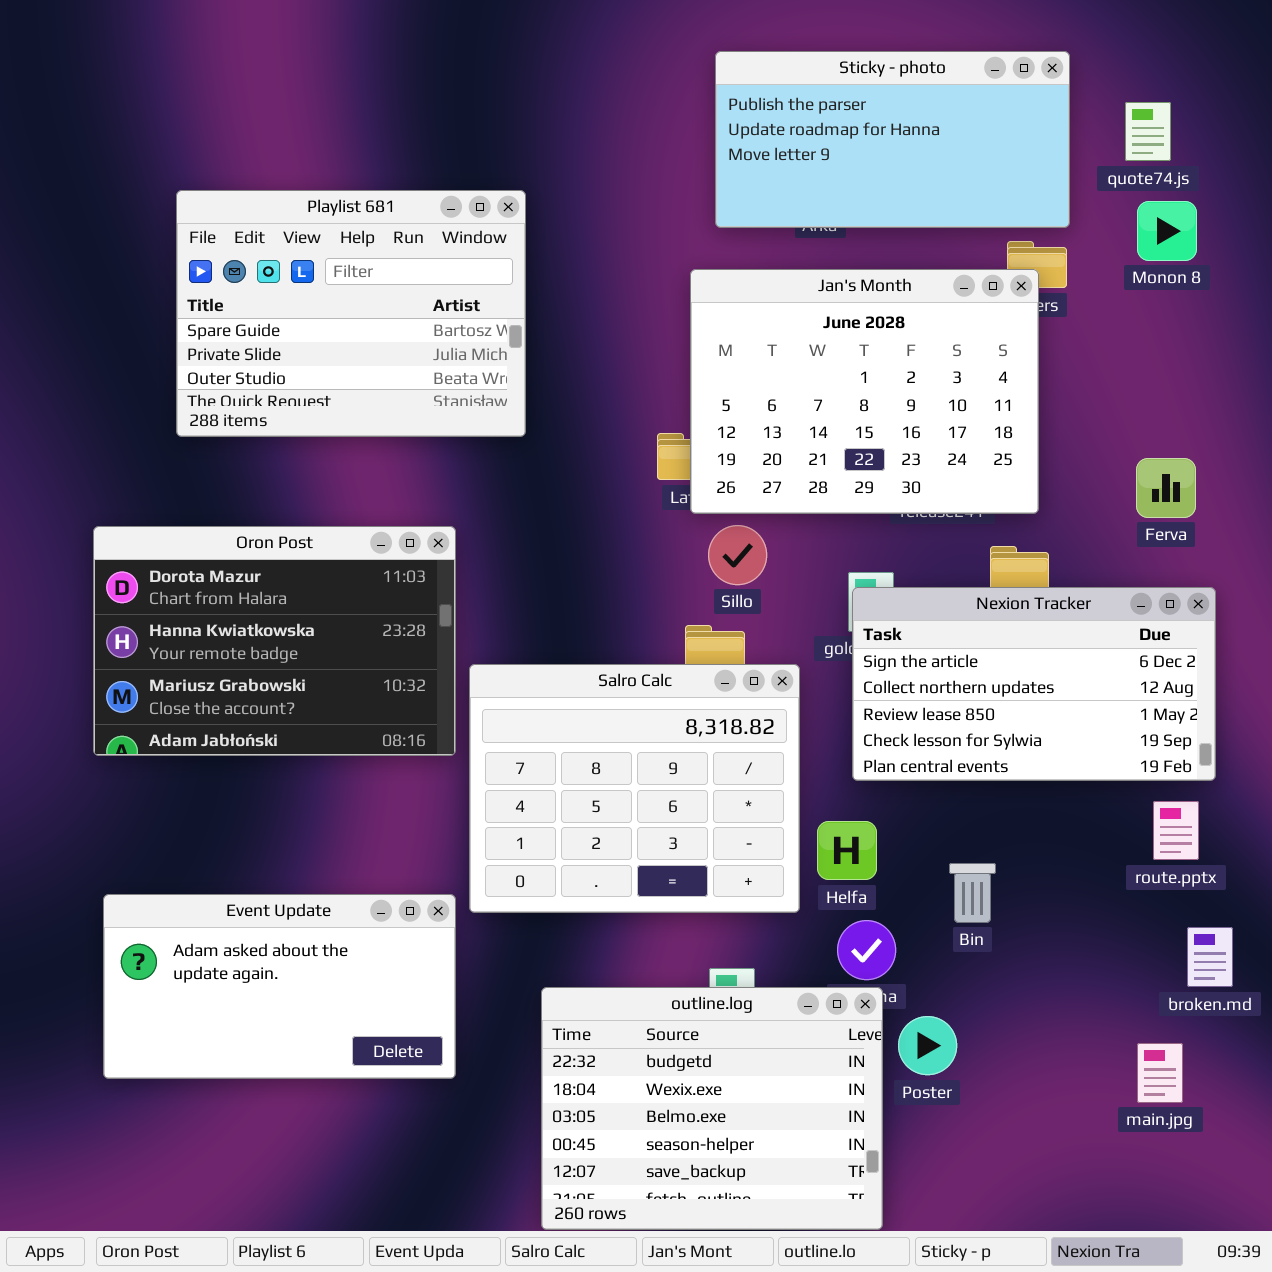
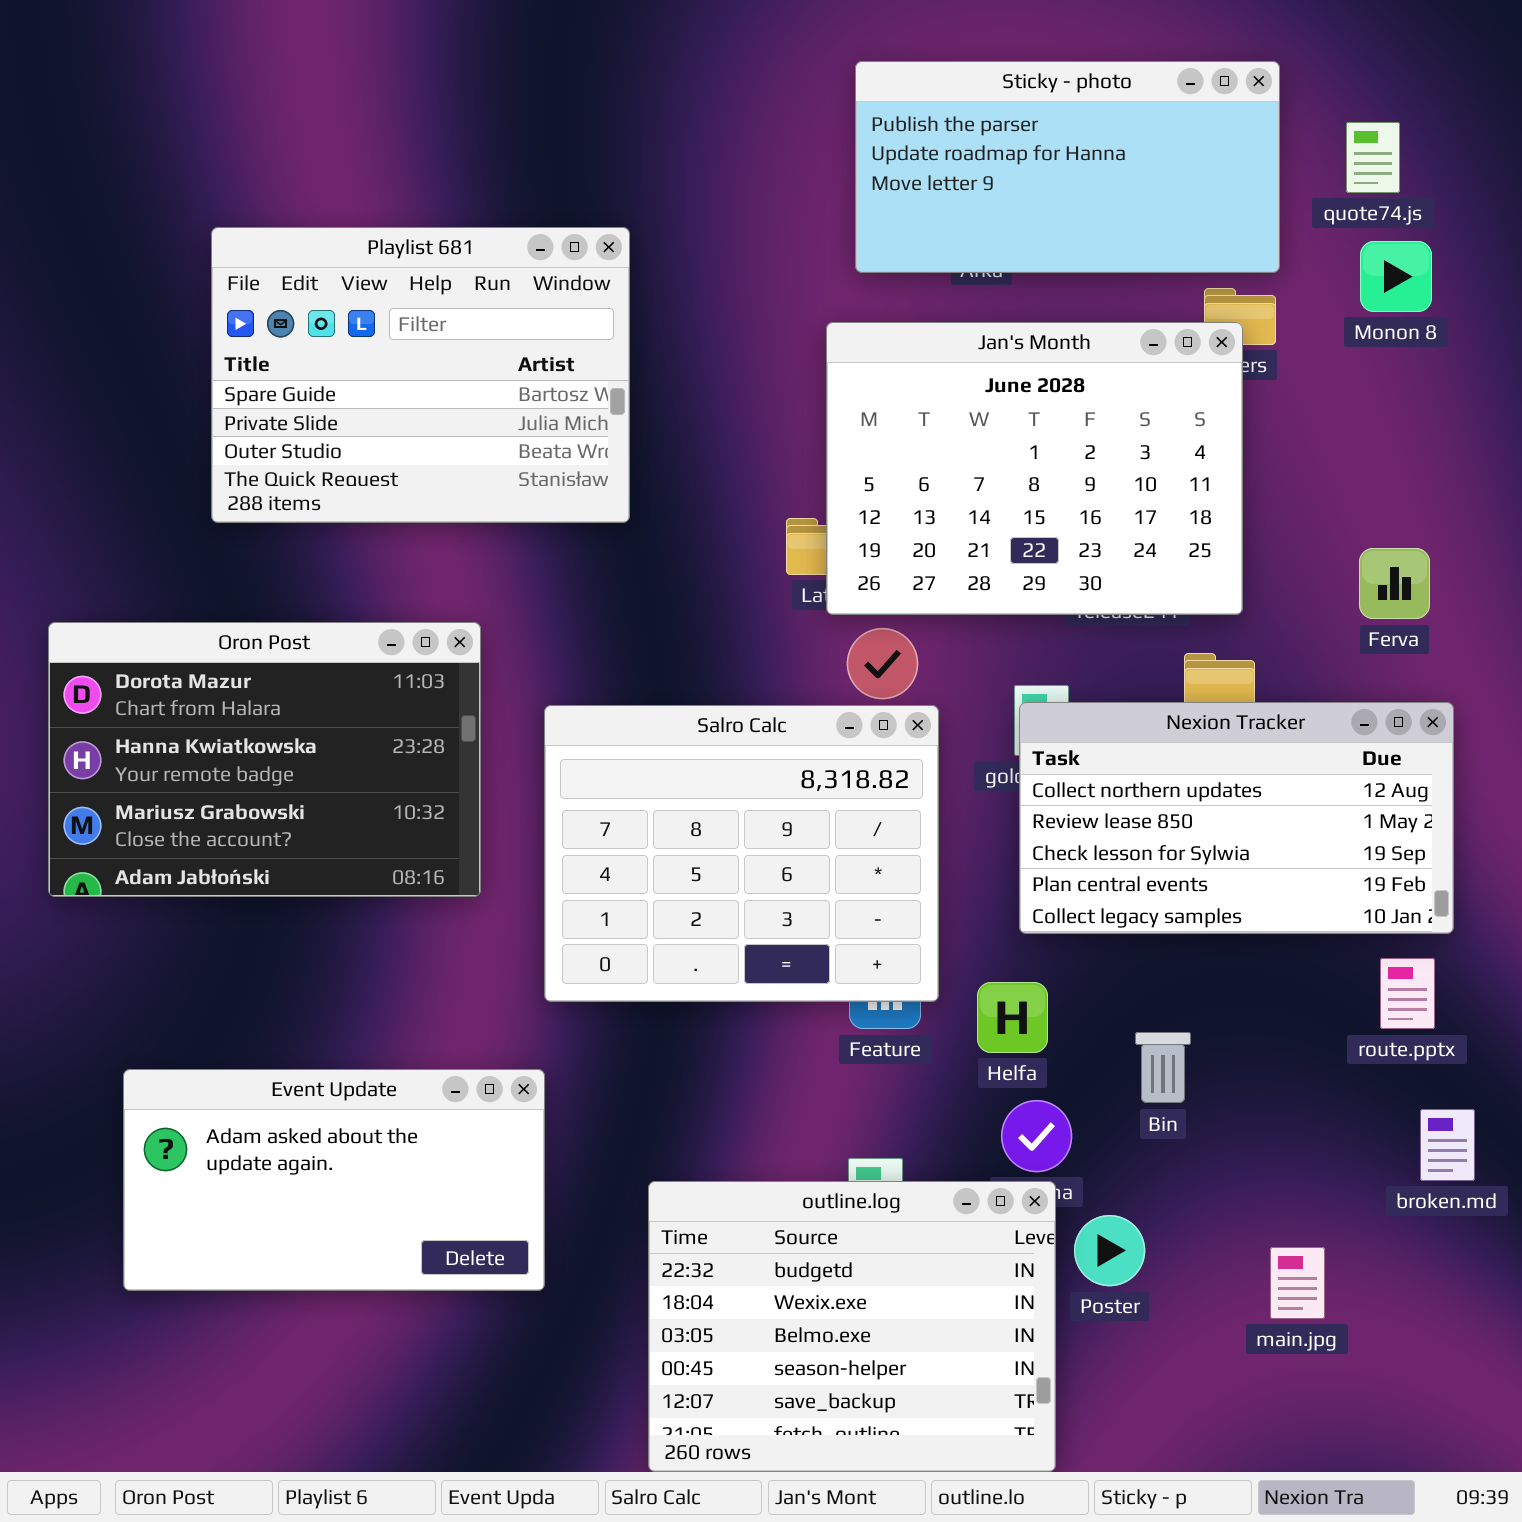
Oron Post: [93,526,456,756] -> [48,622,481,897], moved
Nexion Tracker: [852,587,1216,781] -> [1019,702,1454,934], scrolled down 1 row
Salro Calc: [469,664,800,913] -> [544,705,939,1002], moved
main.jpg: [1137,1043,1183,1103] -> [1270,1247,1325,1319], moved

